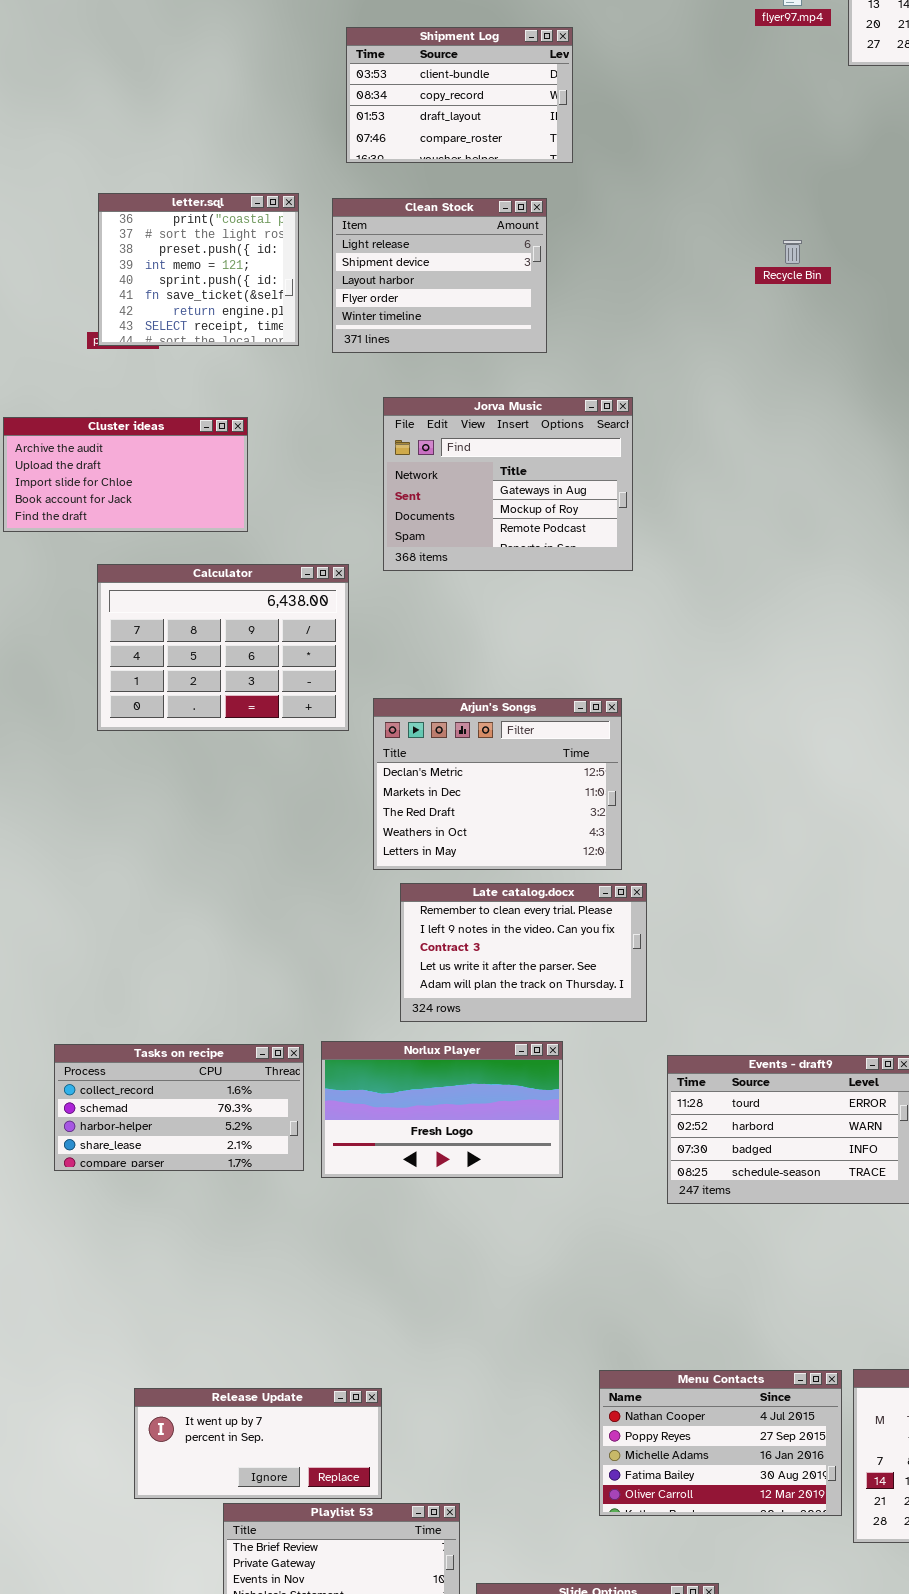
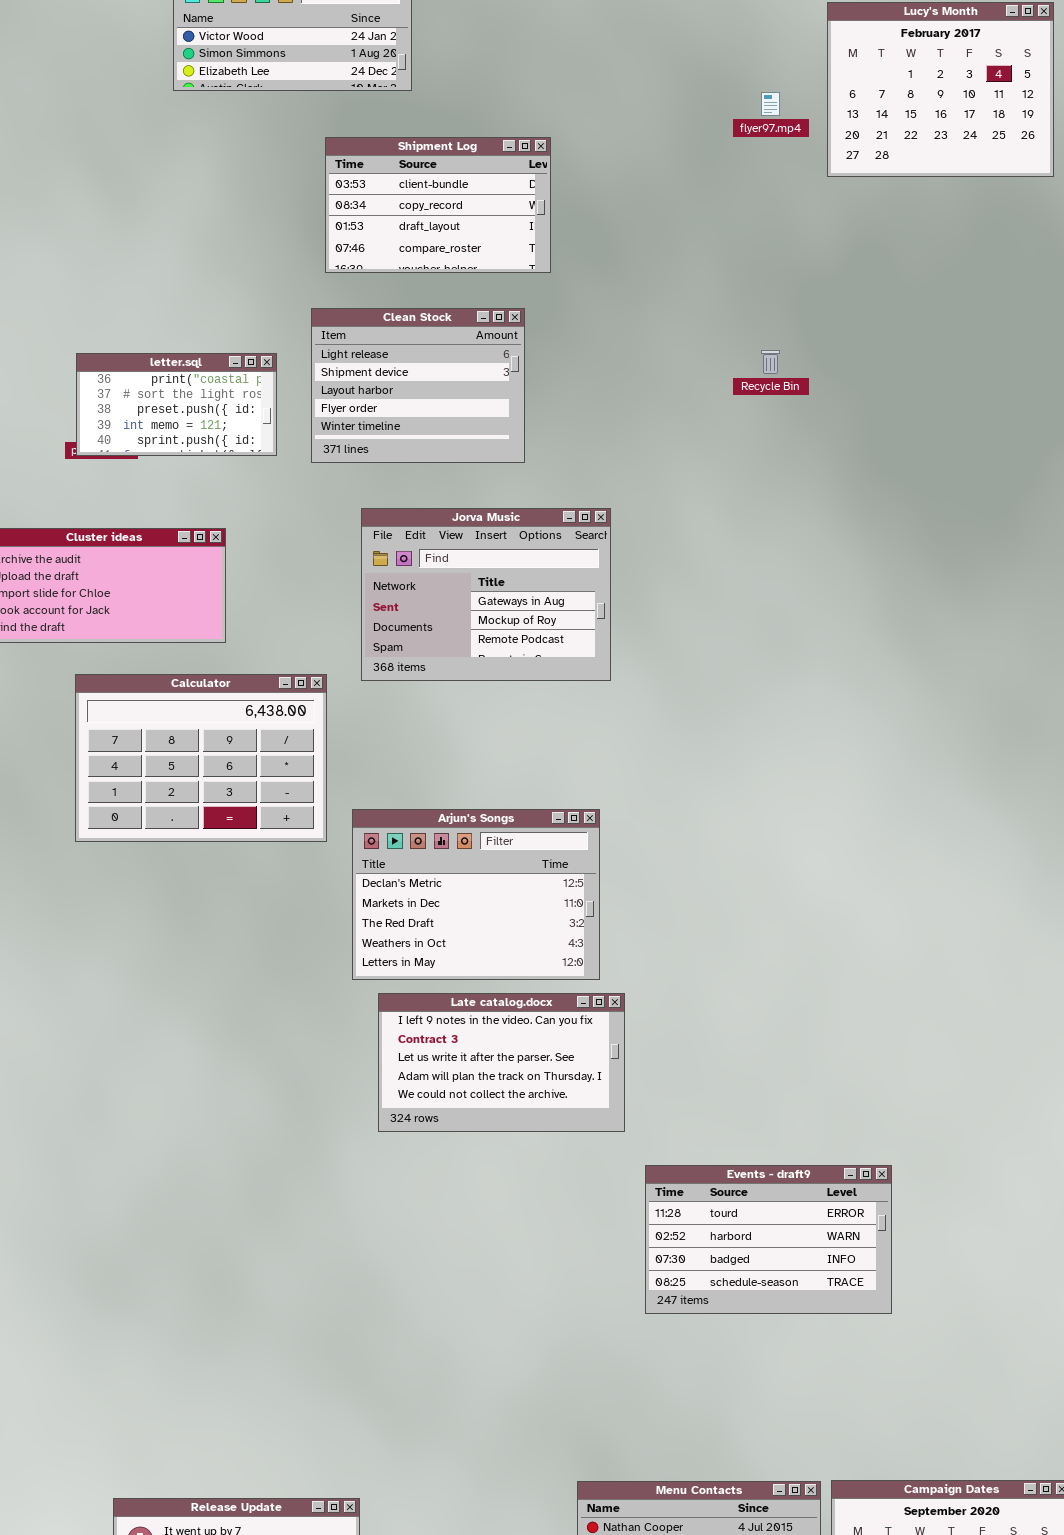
letter.sql: [98,193,299,346] -> [76,353,277,456], resized
Late catalog.docx: [400,883,647,1022] -> [378,993,625,1132], scrolled down 1 row
Norlux Player: [321,1041,563,1178] -> none, closed
Tasks on recipe: [54,1044,304,1171] -> none, closed

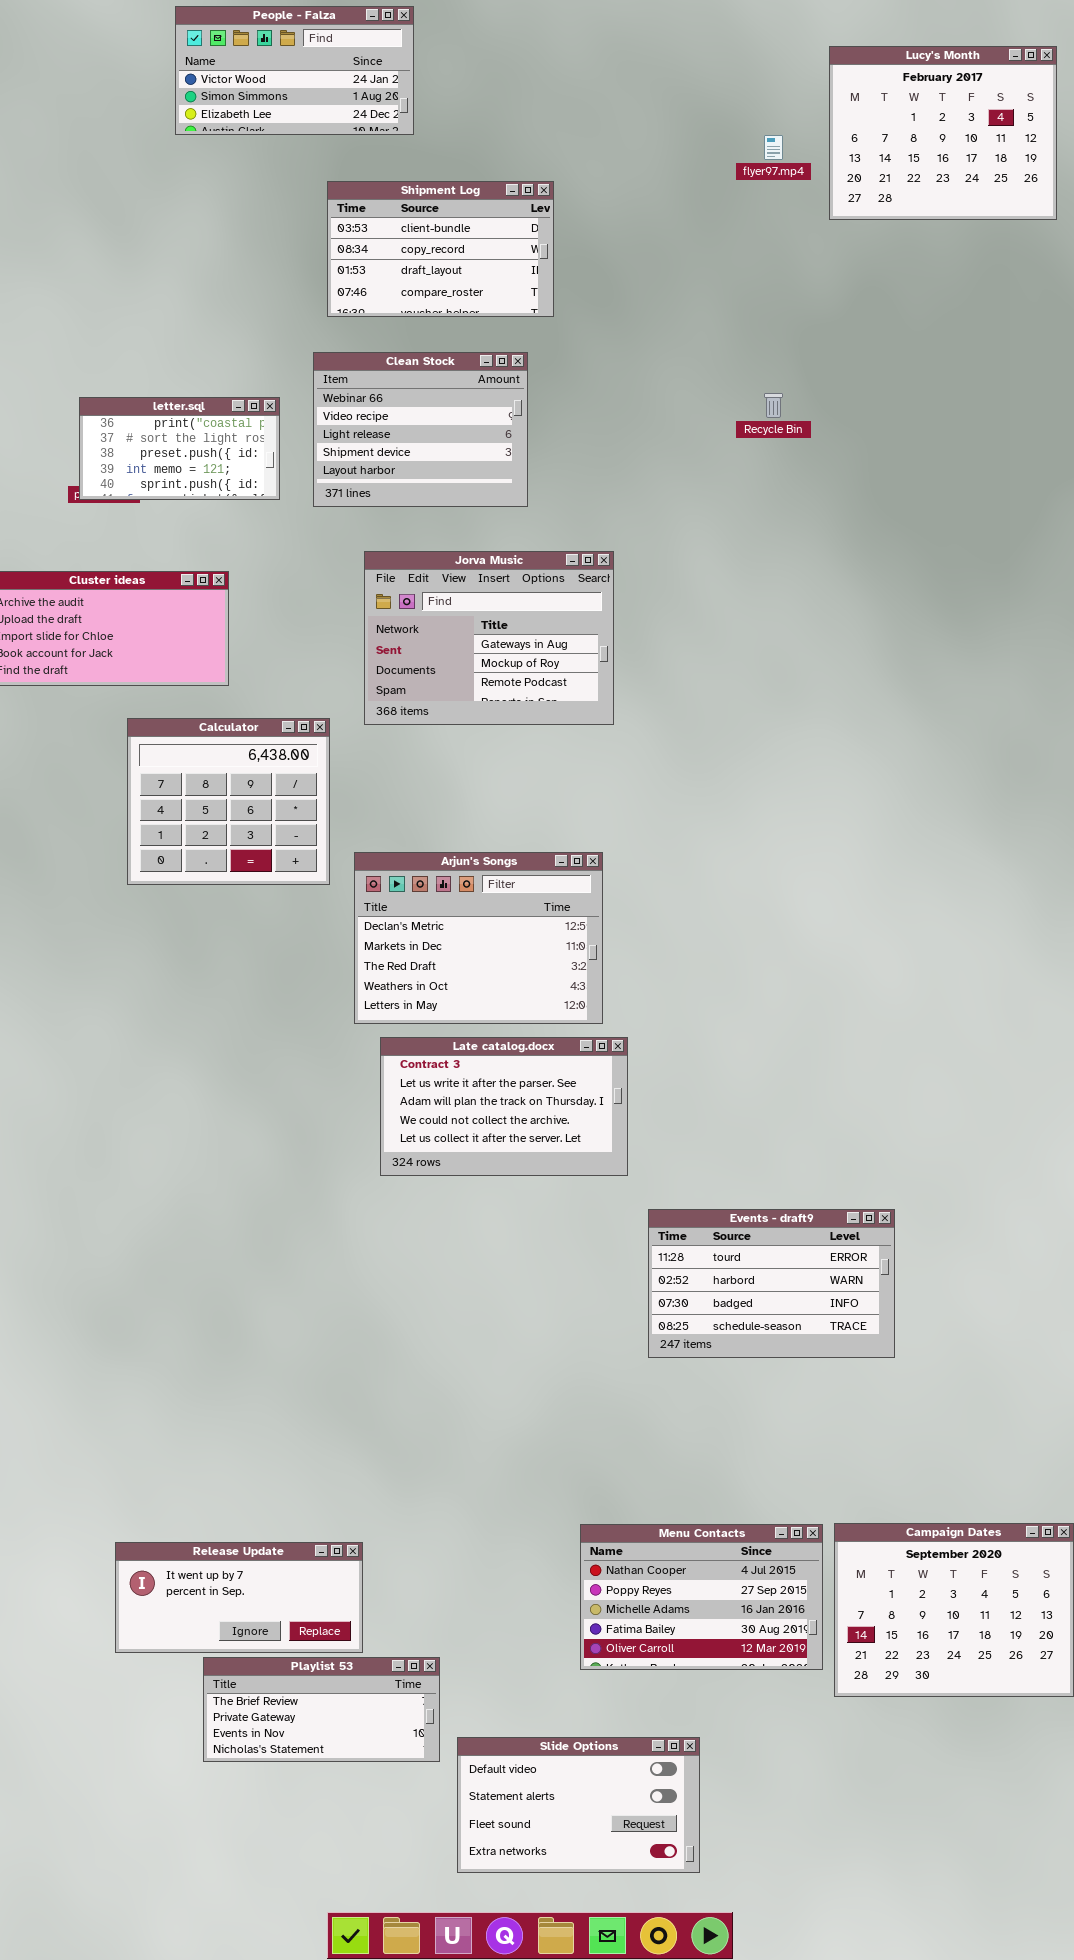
Clean Stock: [311,308,525,463] -> [313,352,528,507], scrolled up 2 rows
Calculator: [75,674,327,842] -> [127,718,330,885], resized
Late catalog.docx: [378,993,625,1132] -> [380,1037,628,1176], scrolled down 1 row

